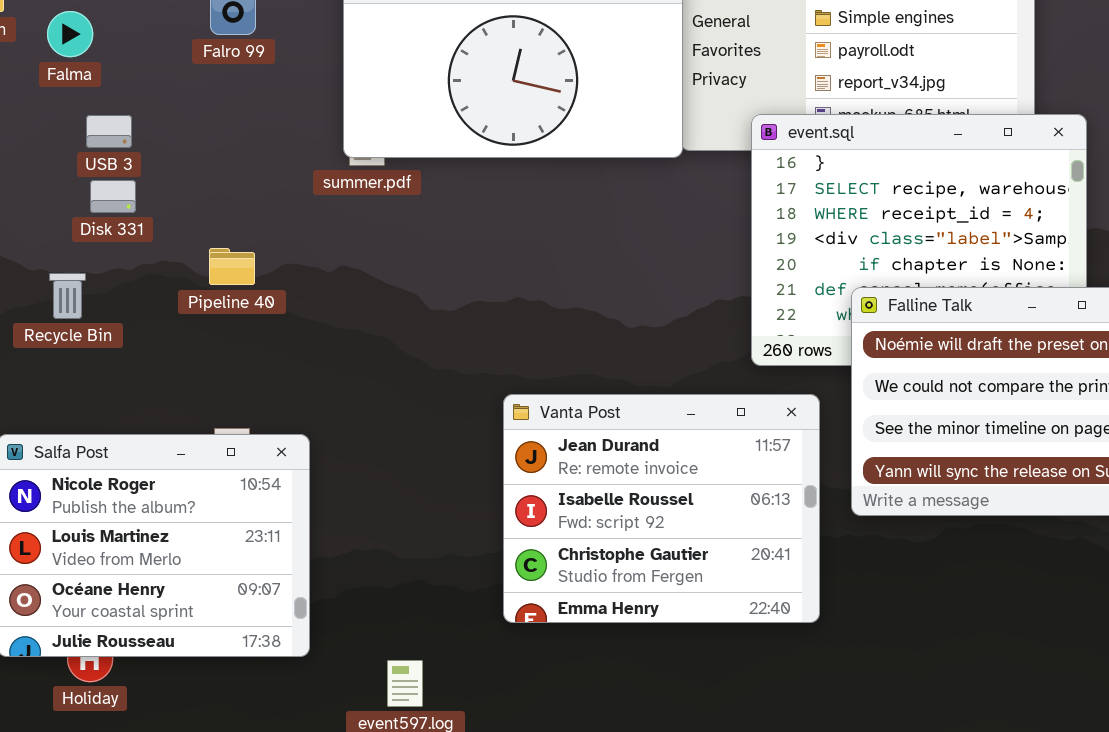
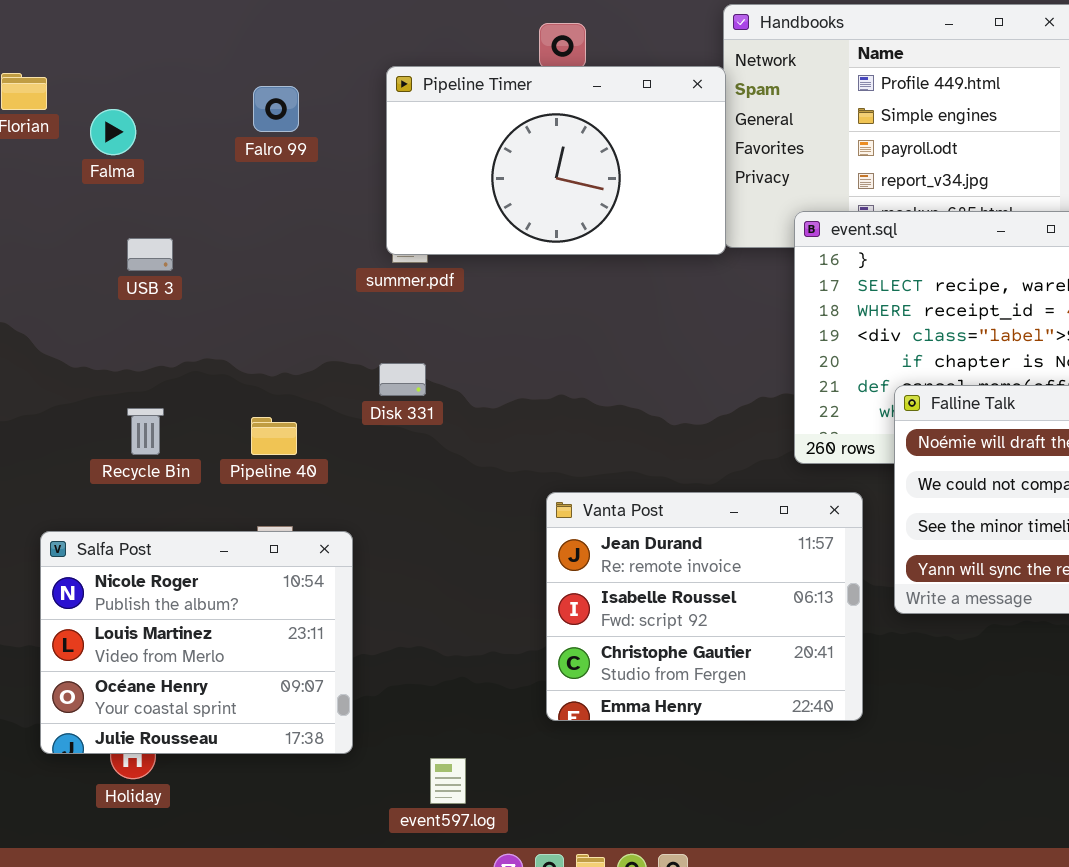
USB 3: [86,115,132,148] -> [127,238,173,271], moved
Disk 331: [90,180,136,213] -> [379,363,426,396], moved
Pipeline 40: [209,248,255,285] -> [251,417,297,455], moved
Recycle Bin: [49,273,86,319] -> [127,408,164,455], moved

